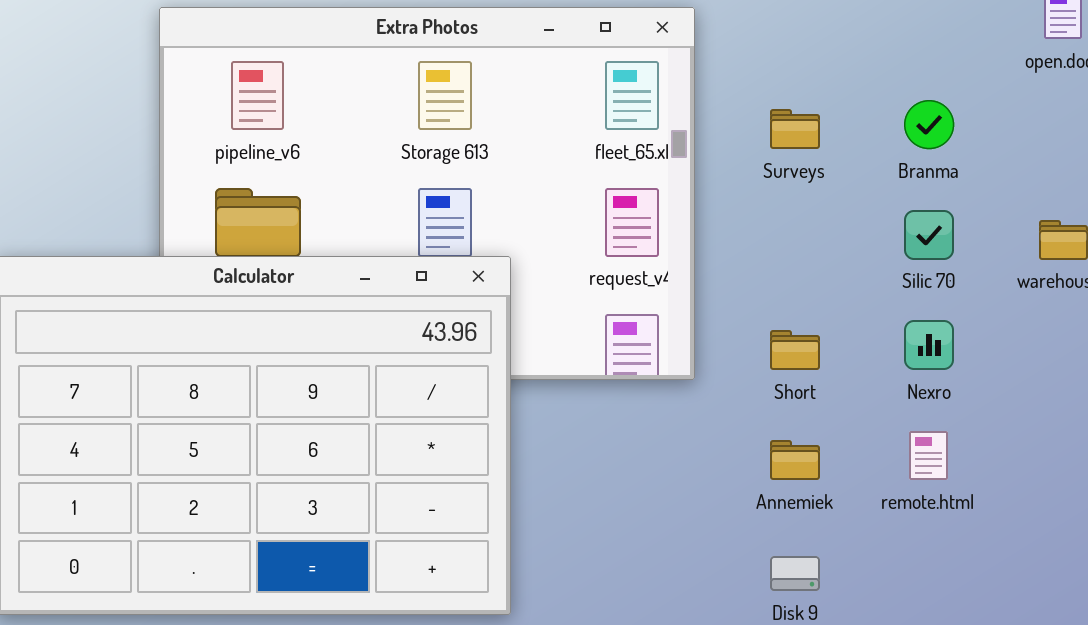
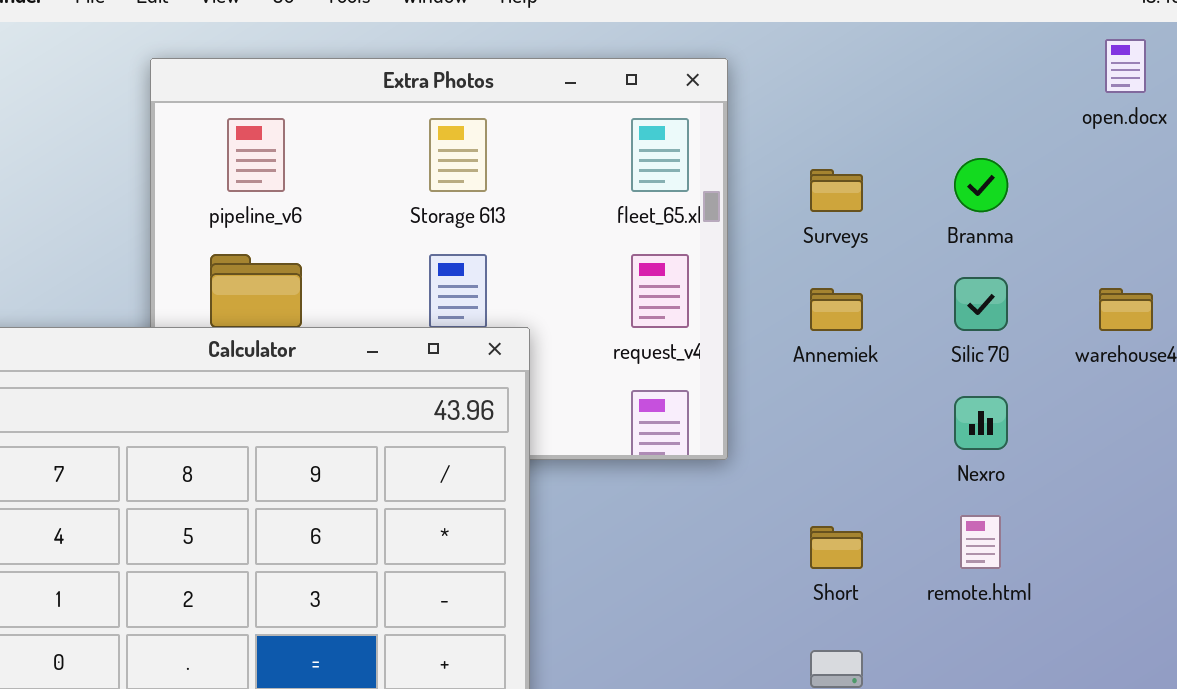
Short: [770,330,820,370] -> [810,526,863,569], moved
Annemiek: [770,440,820,480] -> [810,288,863,331], moved

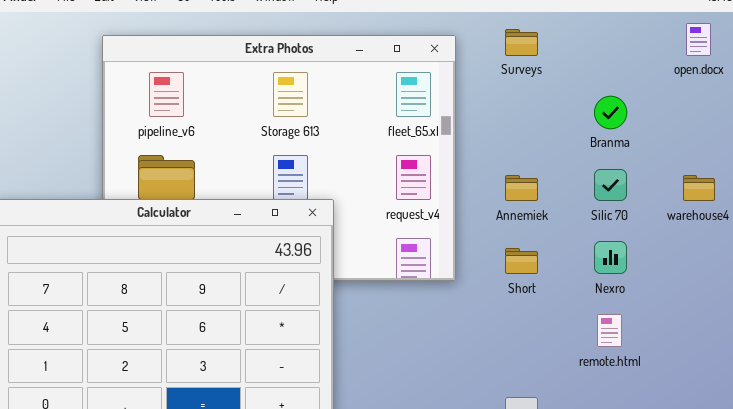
Surveys: [810,169,863,212] -> [505,29,538,56], moved
Short: [810,526,863,569] -> [505,248,538,274], moved

